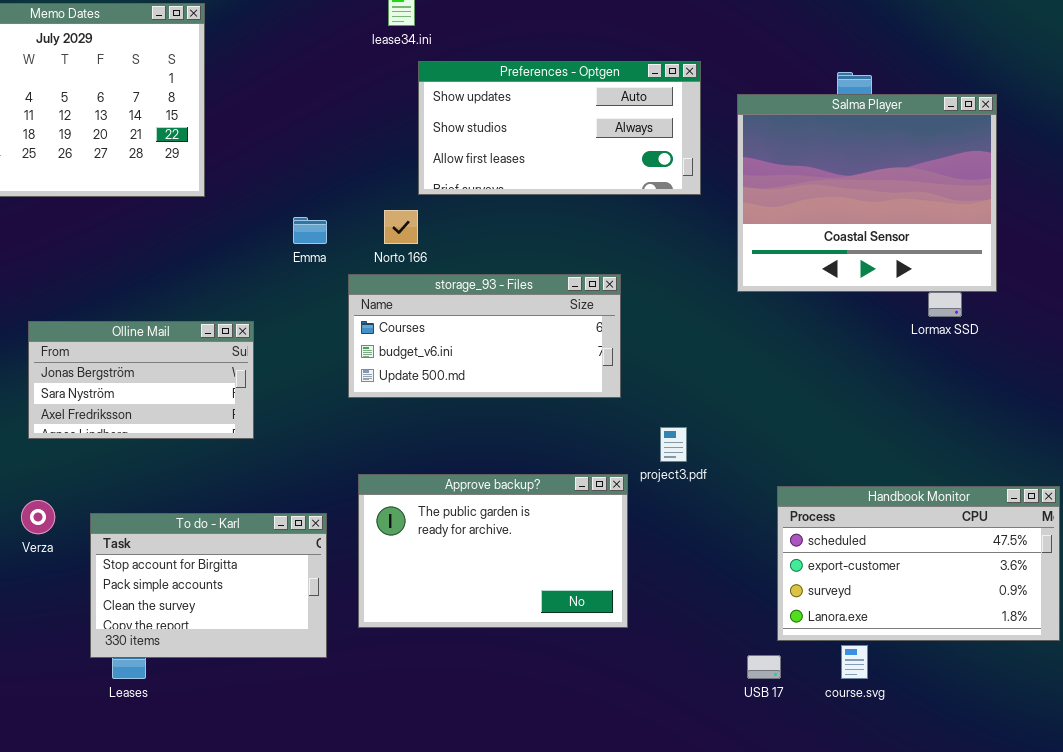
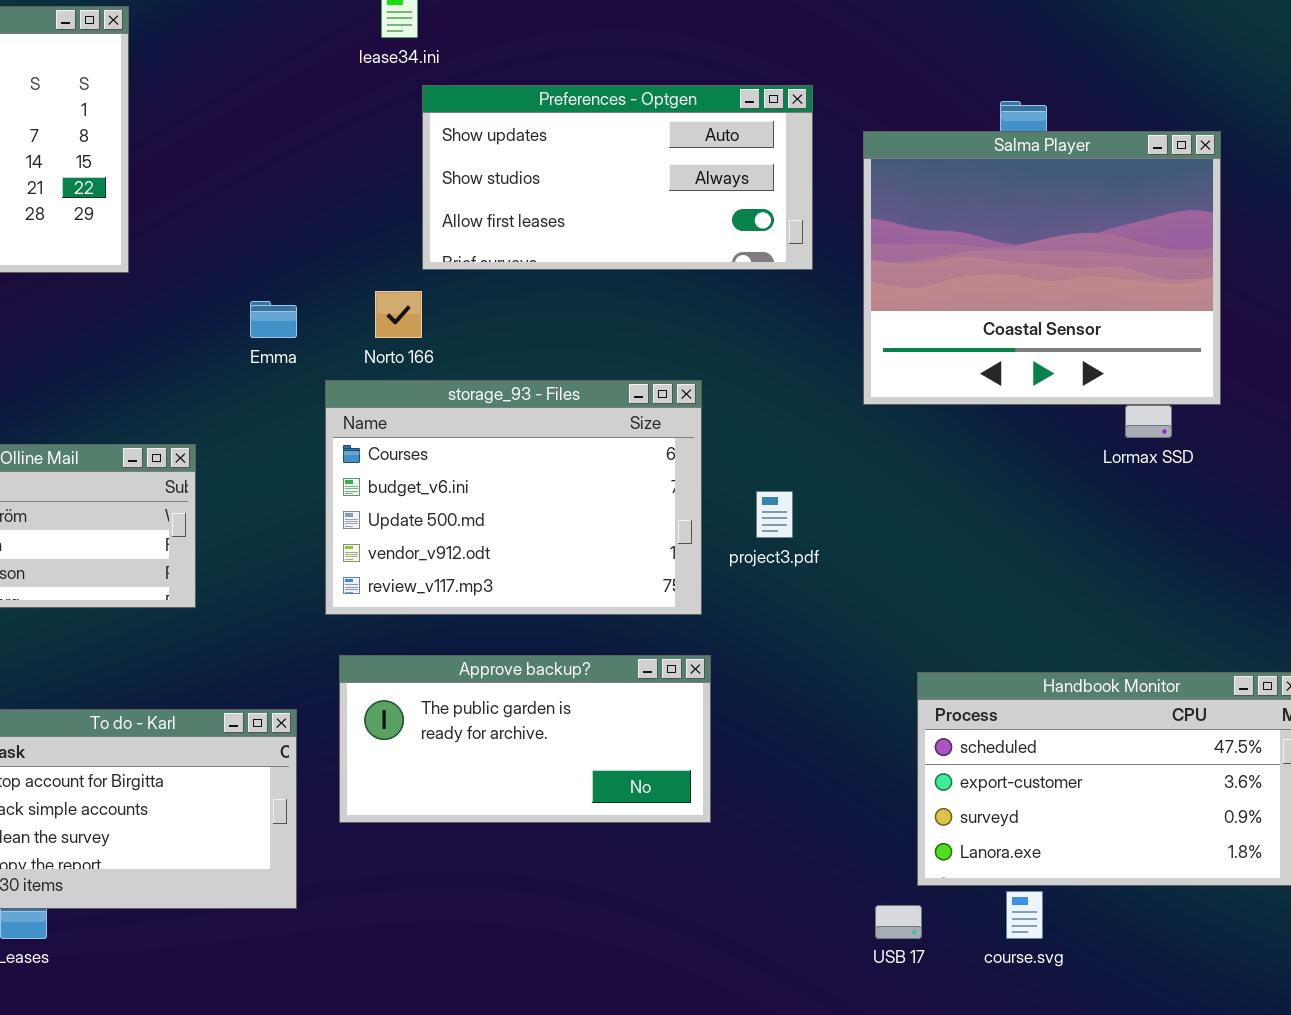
storage_93 - Files: [348,274,621,398] -> [325,380,702,615], resized
project3.pdf: [660,427,687,462] -> [756,491,793,538], moved
Approve backup?: [358,474,628,628] -> [339,655,711,823], resized

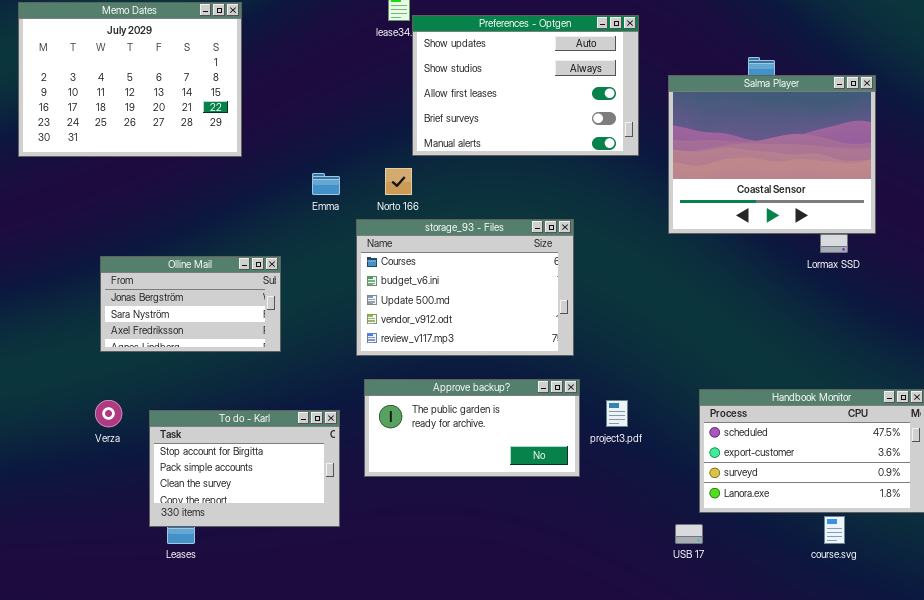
Preferences - Optgen: [422,85,813,270] -> [412,15,639,156], resized
project3.pdf: [756,491,793,538] -> [606,400,628,427], moved
course.svg: [1006,891,1043,939] -> [824,516,845,544], moved

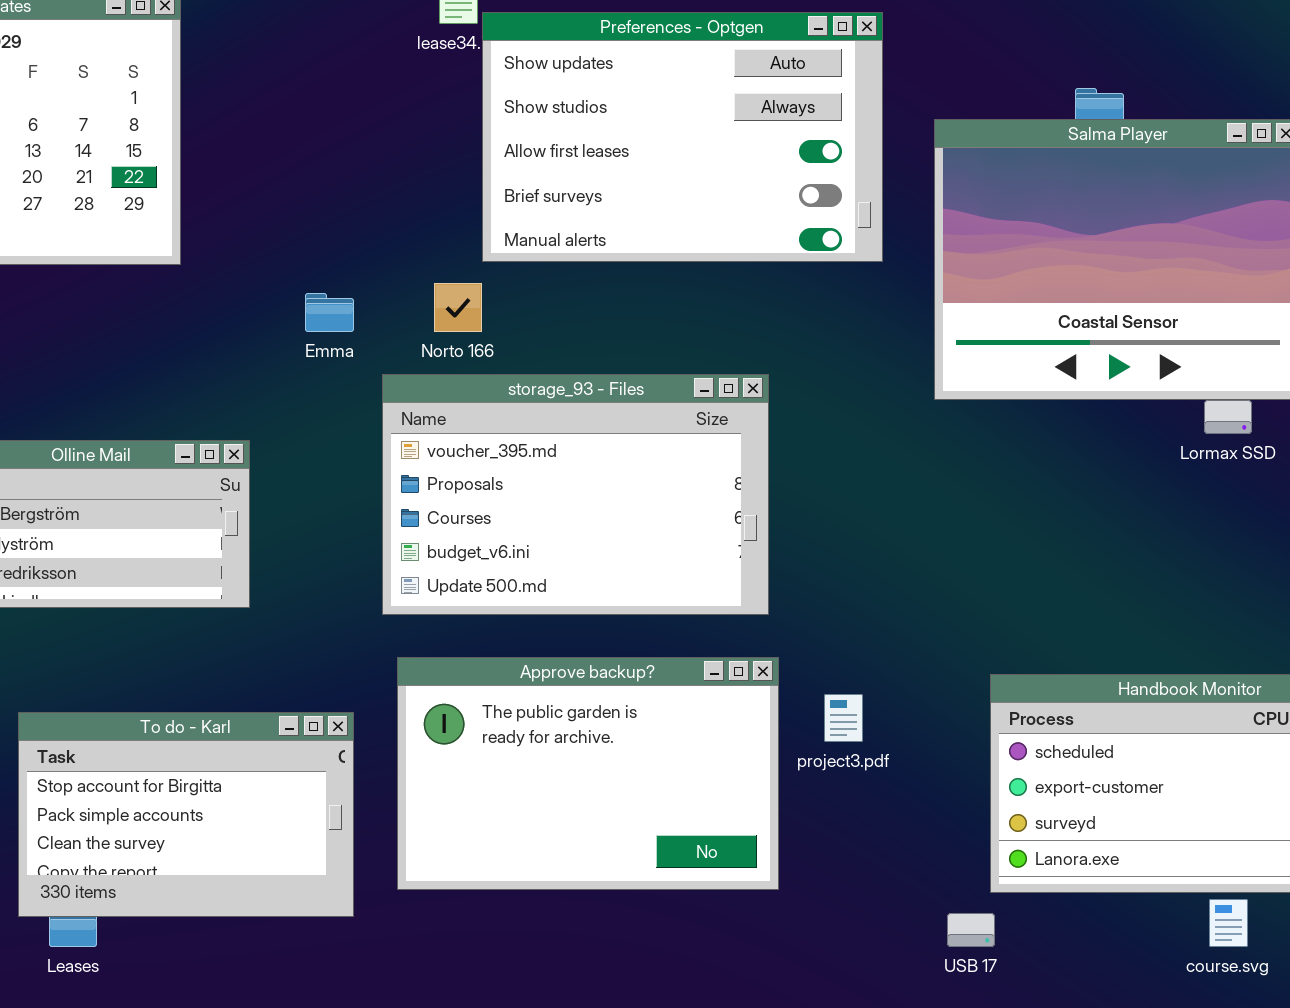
storage_93 - Files: [356,219,574,356] -> [382,374,769,615], scrolled up 2 rows
Approve backup?: [364,379,580,477] -> [397,657,779,890], resized

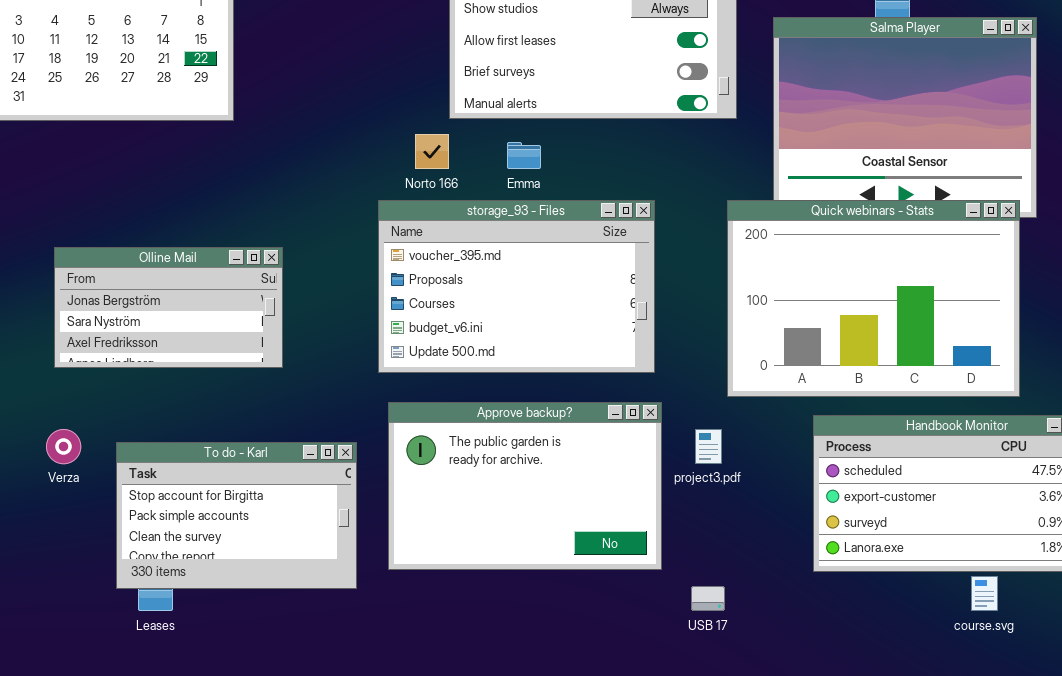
Emma: [305,293,354,332] -> [507,142,541,169], moved
Quick webinars - Stats: none -> [727,200,1020,397], opened
USB 17: [947,913,995,947] -> [691,586,725,611], moved

